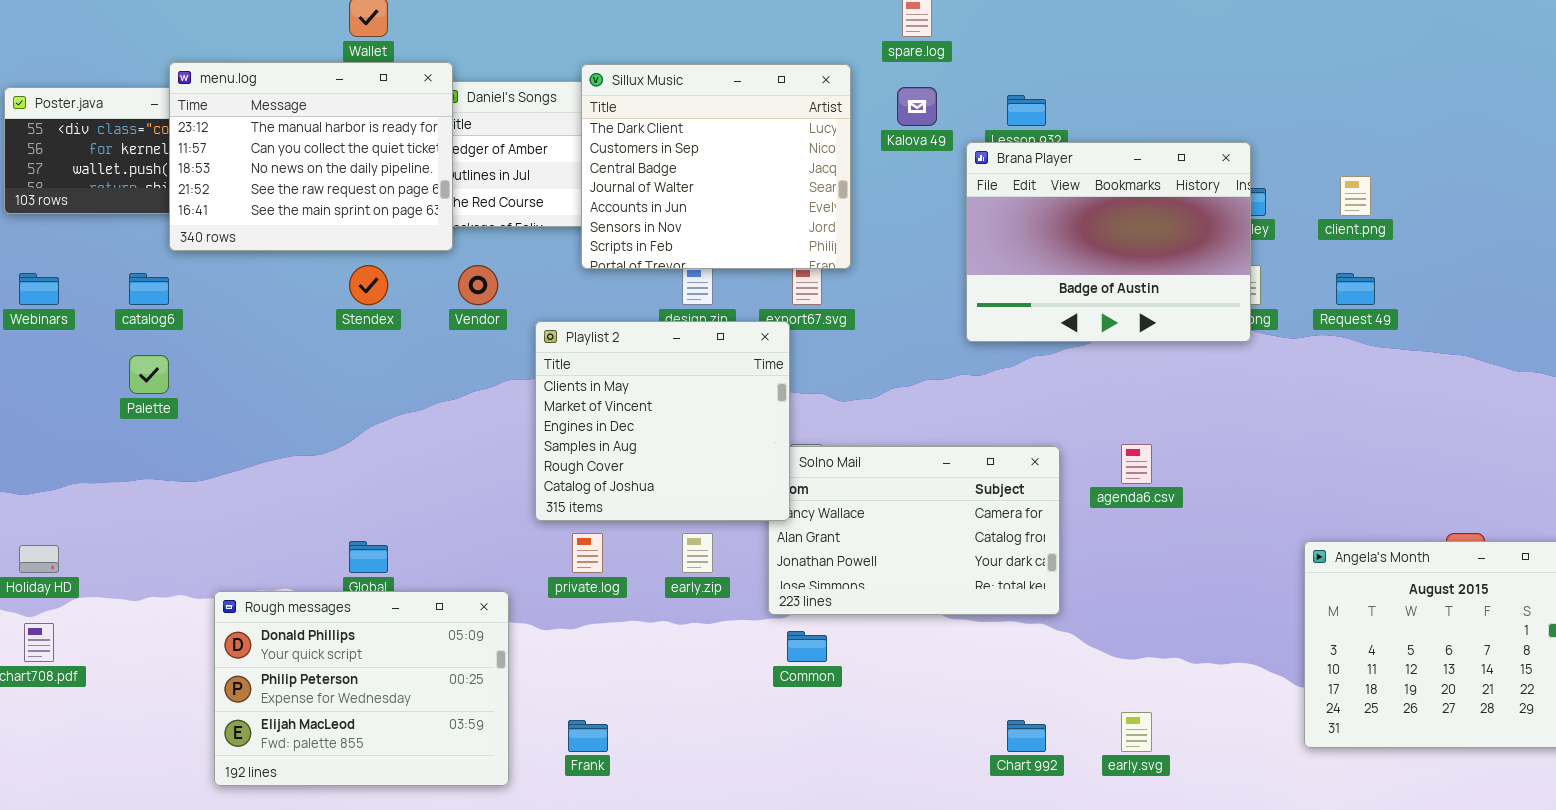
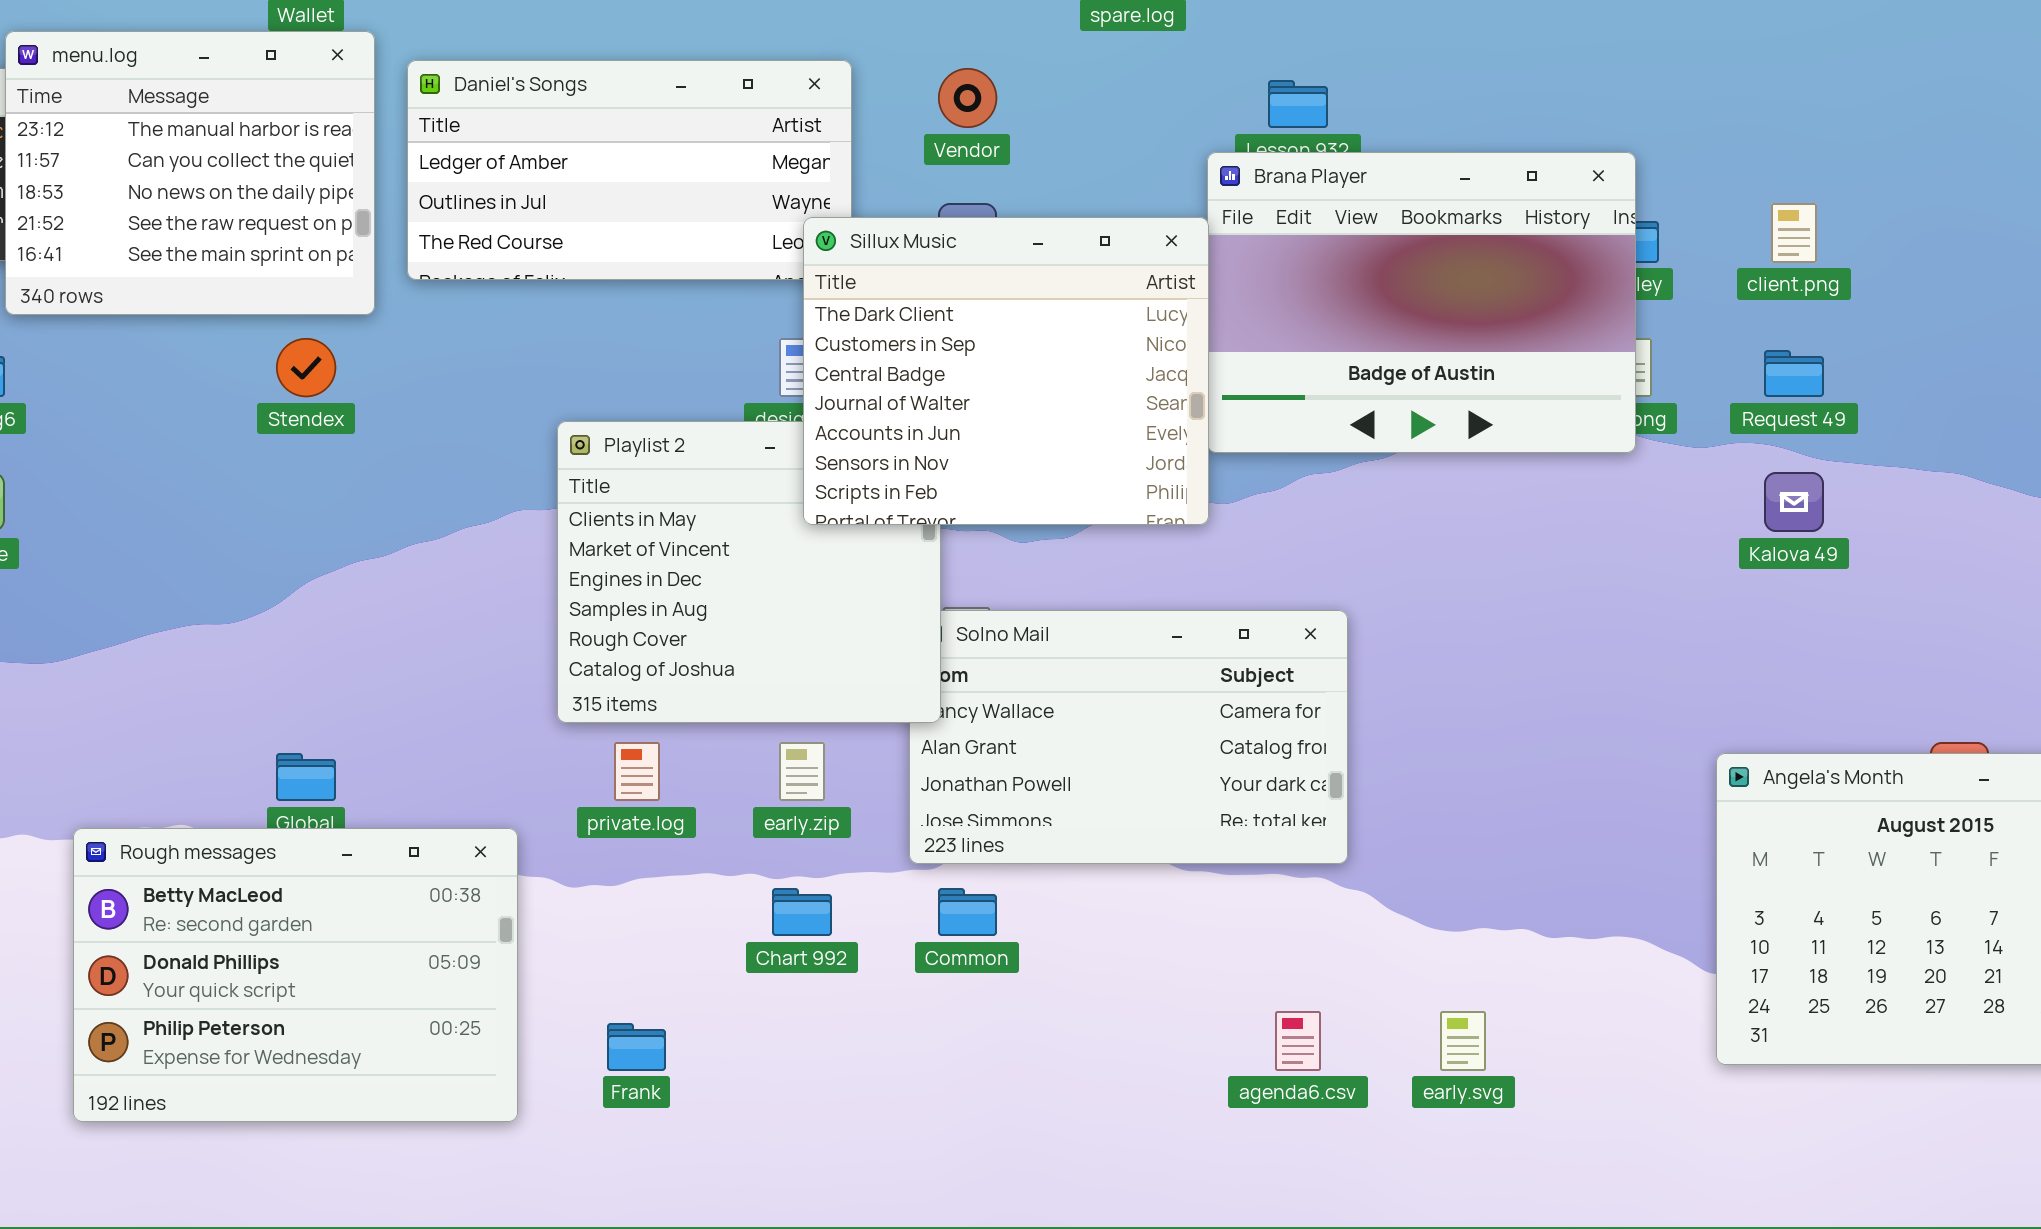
menu.log: [169,62,453,251] -> [5,31,375,315], resized
Sillux Music: [581,64,851,269] -> [803,217,1209,525], moved
Kalova 49: [897,87,937,126] -> [1764,472,1824,532], moved
Vendor: [458,265,498,305] -> [938,68,997,128], moved
agenda6.csv: [1121,444,1152,484] -> [1275,1011,1321,1071], moved
Rough messages: [214,591,509,786] -> [73,828,518,1122], scrolled up 1 row
Chart 992: [1007,720,1046,752] -> [772,888,832,936], moved

